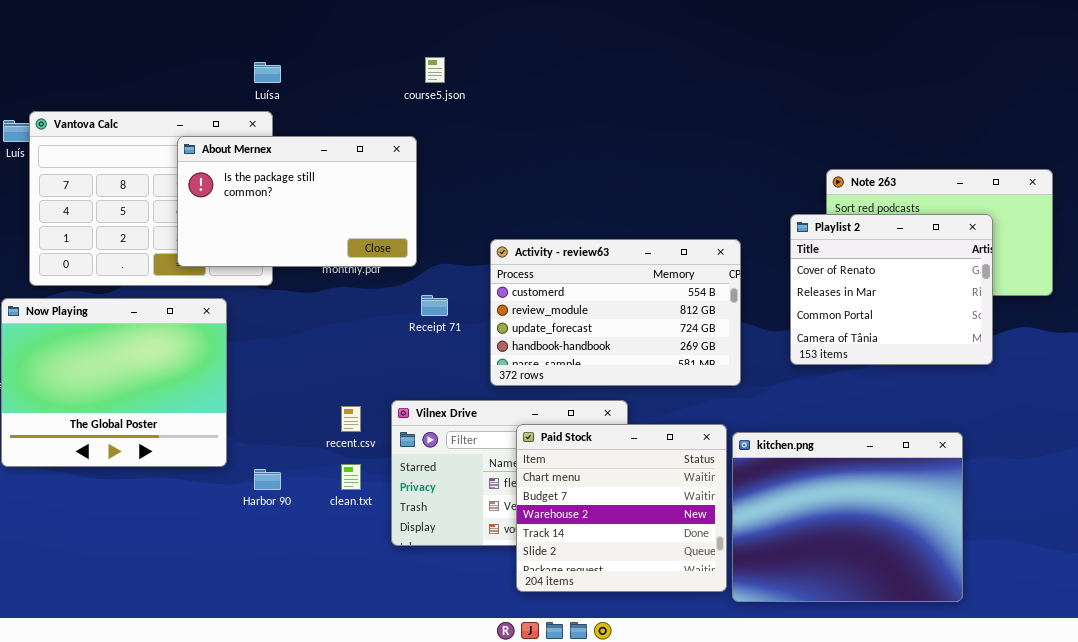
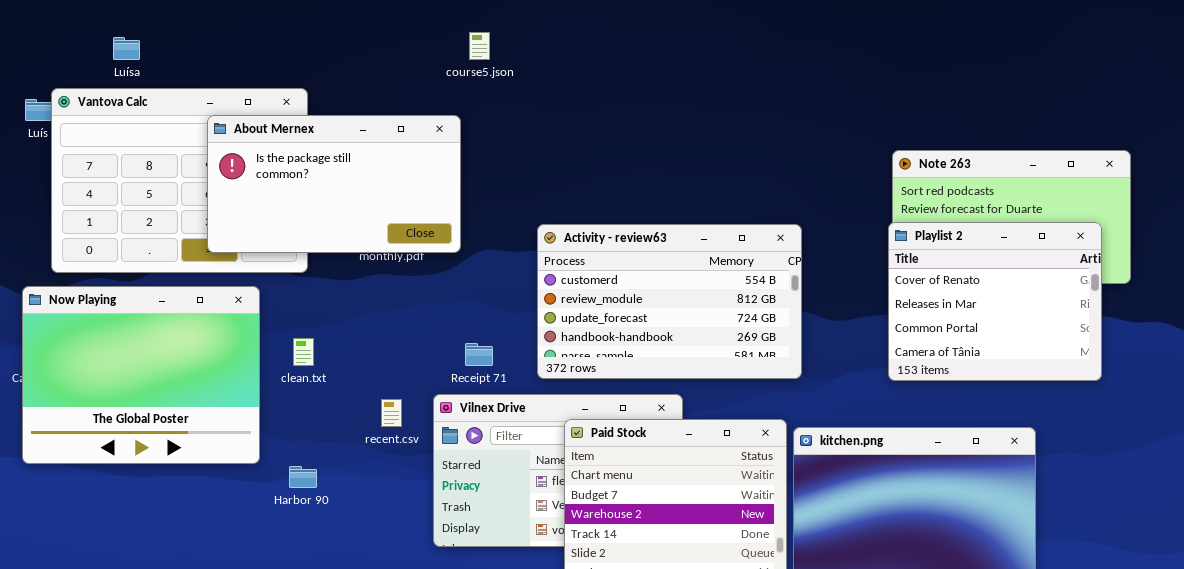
Luísa: [254,62,281,83] -> [113,37,140,60], moved
Playlist 2: [790,214,993,365] -> [888,222,1102,381], moved
Receipt 71: [421,295,448,316] -> [465,343,493,366], moved
clean.txt: [341,464,361,490] -> [293,338,314,366], moved

